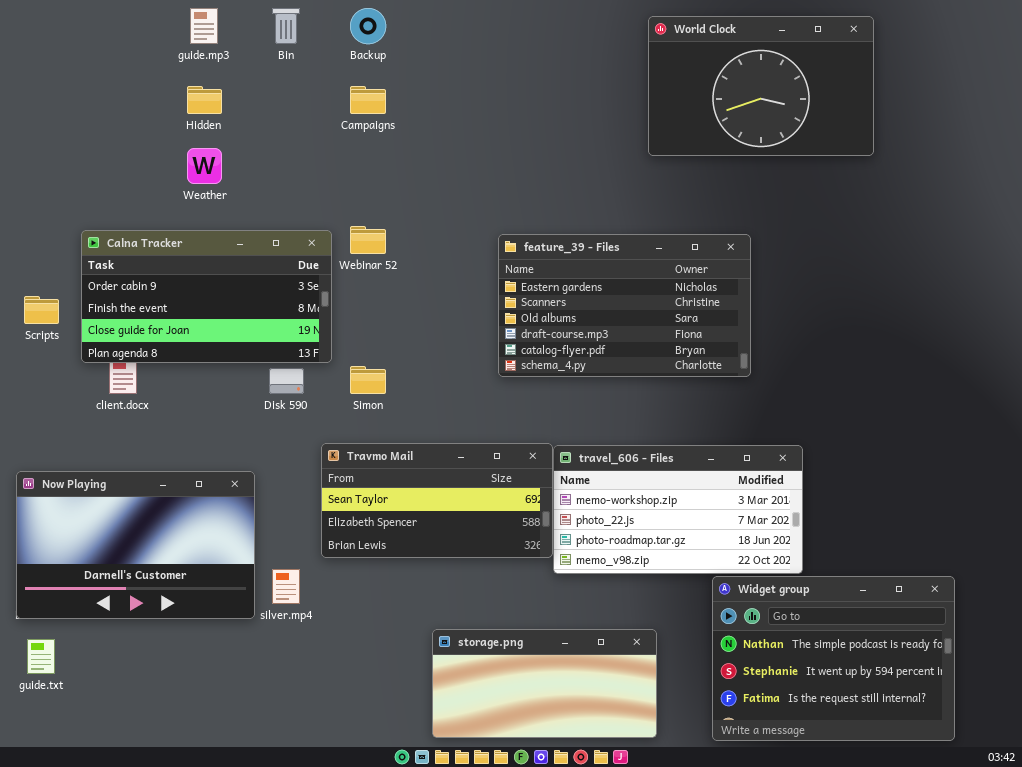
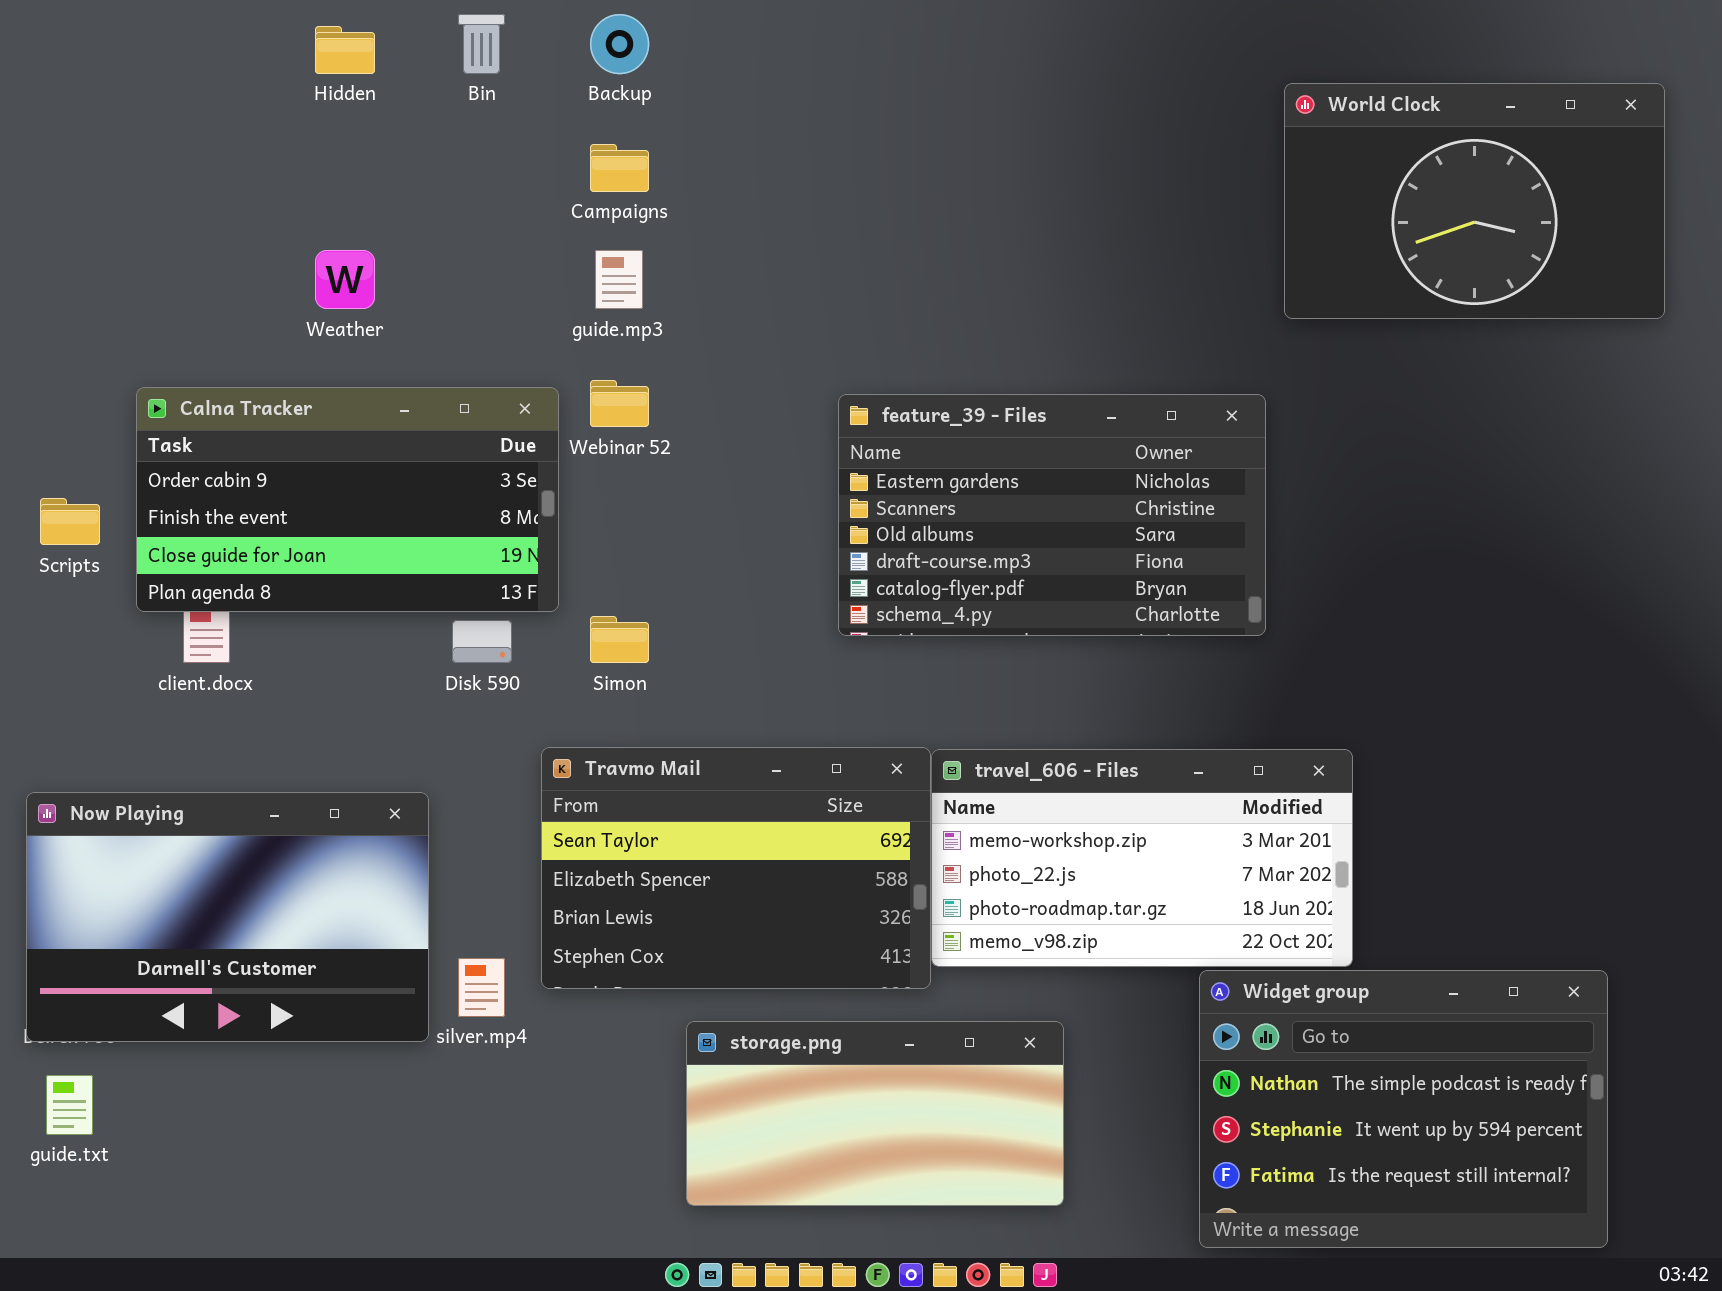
guide.mp3: [190,8,218,44] -> [595,250,643,309], moved
World Clock: [648,16,874,156] -> [1284,83,1665,319], moved
Hidden: [187,86,222,114] -> [315,26,375,74], moved
Travmo Mail: [321,443,553,558] -> [541,747,931,989], resized
storage.png: [432,629,657,738] -> [686,1021,1064,1206], moved

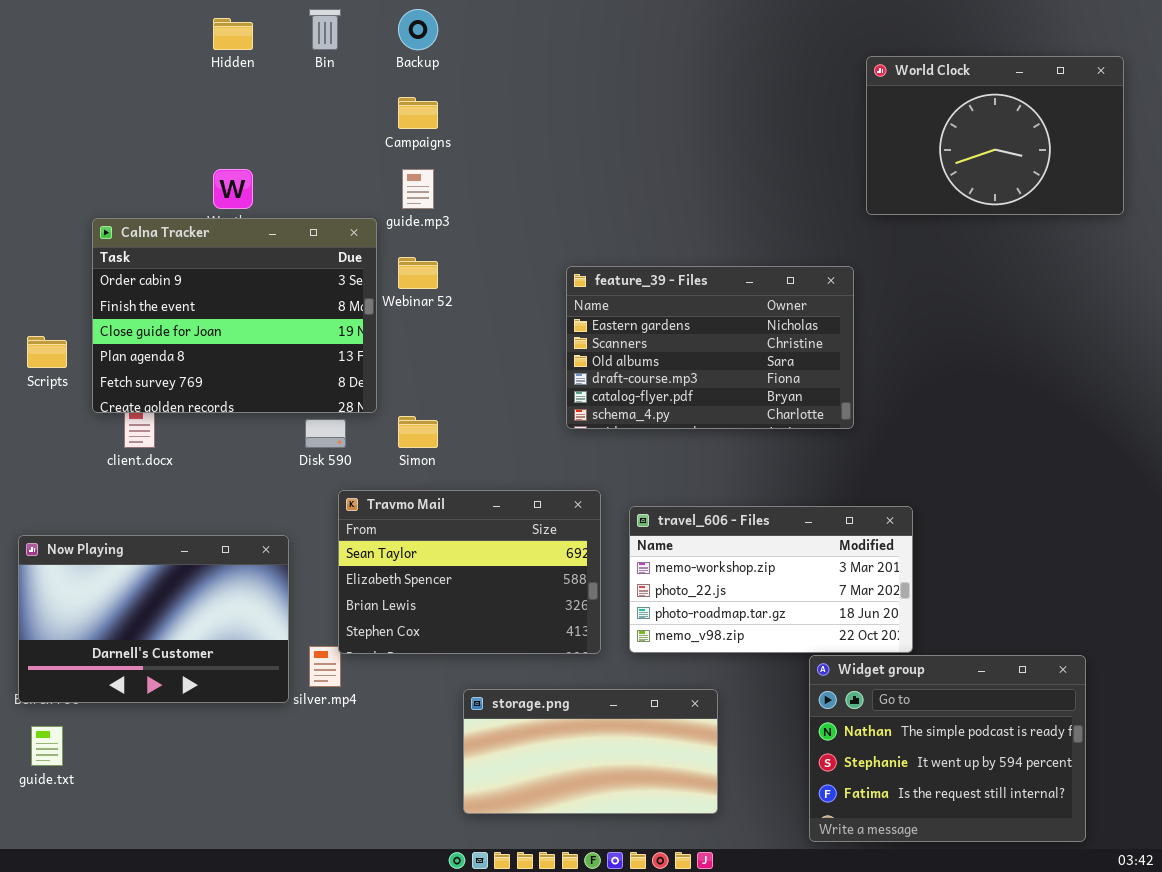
Calna Tracker: [136,387,559,612] -> [92,218,377,413], resized
Travmo Mail: [541,747,931,989] -> [338,490,601,654], moved

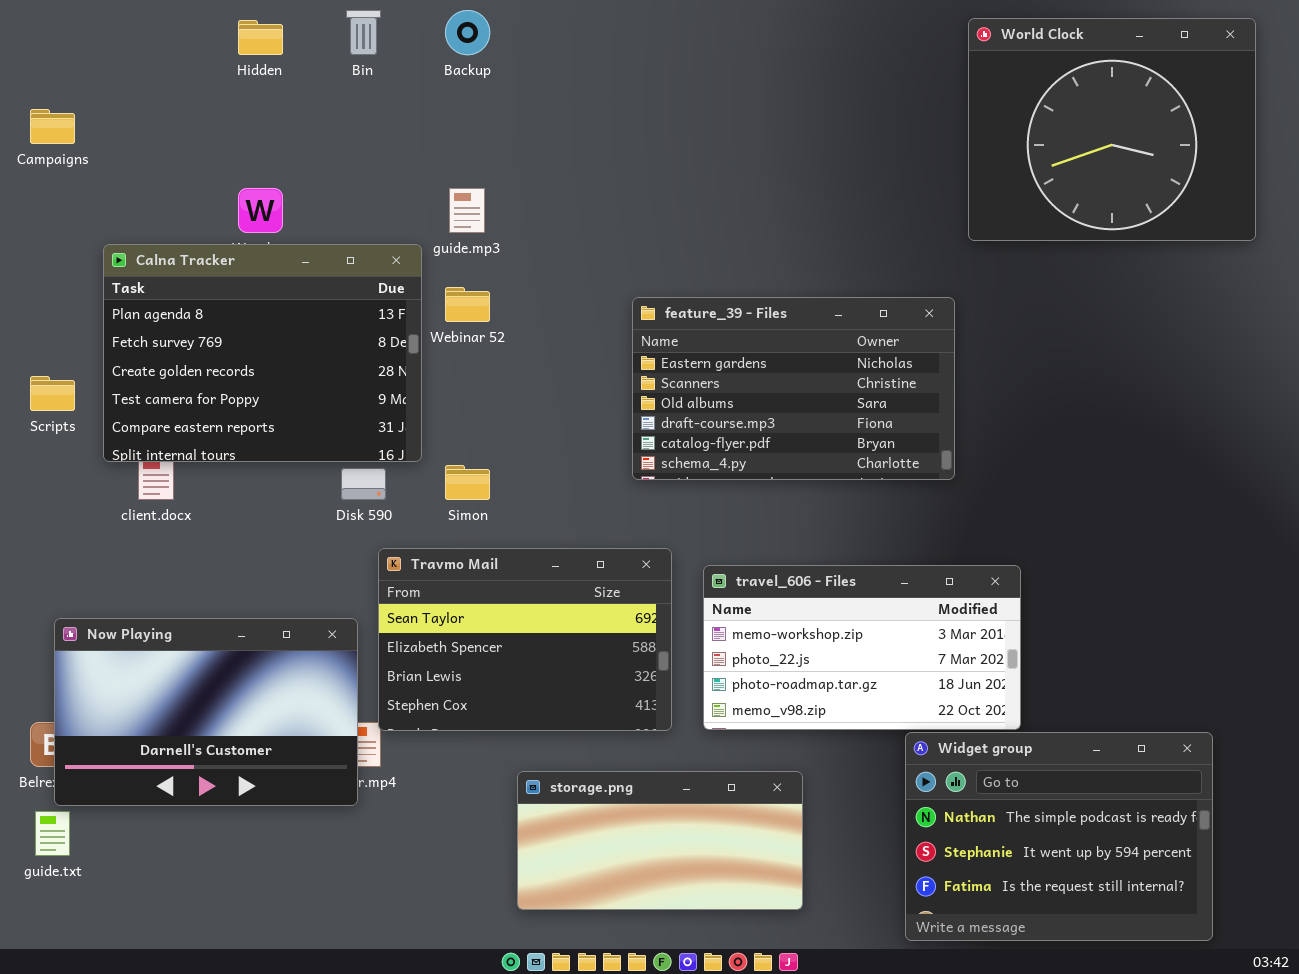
World Clock: [866,56,1124,215] -> [968,18,1256,241], resized
Campaigns: [398,97,438,129] -> [30,109,75,144], moved
Calna Tracker: [92,218,377,413] -> [103,244,422,462], scrolled down 3 rows
Now Playing: [18,535,289,703] -> [54,618,358,806], moved

